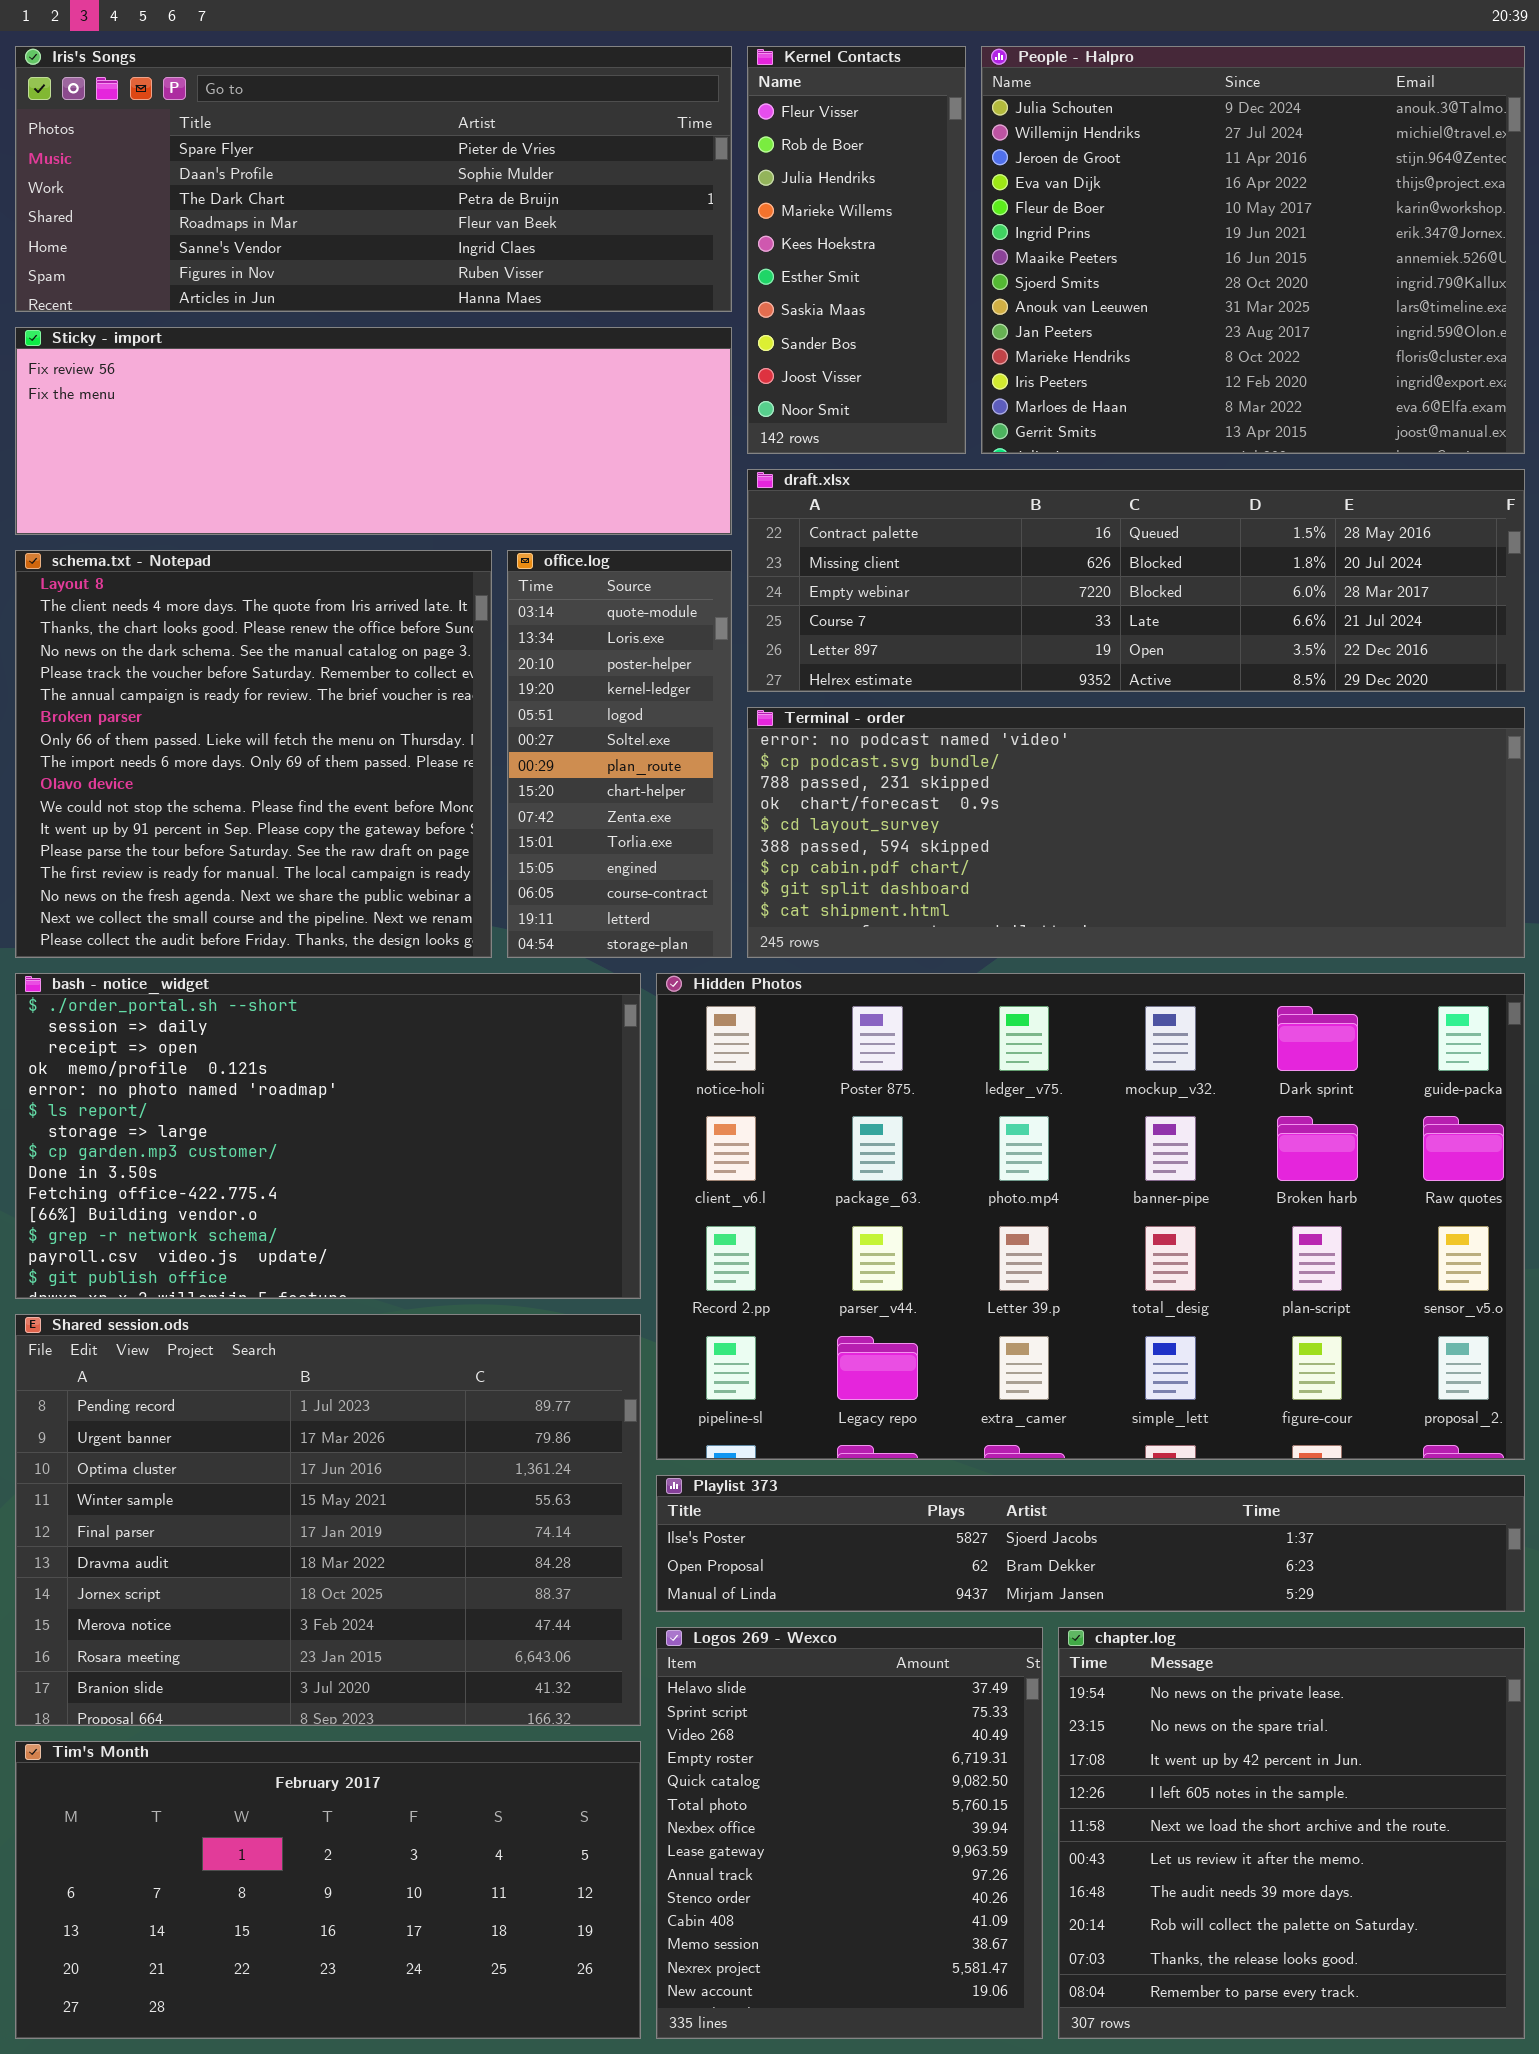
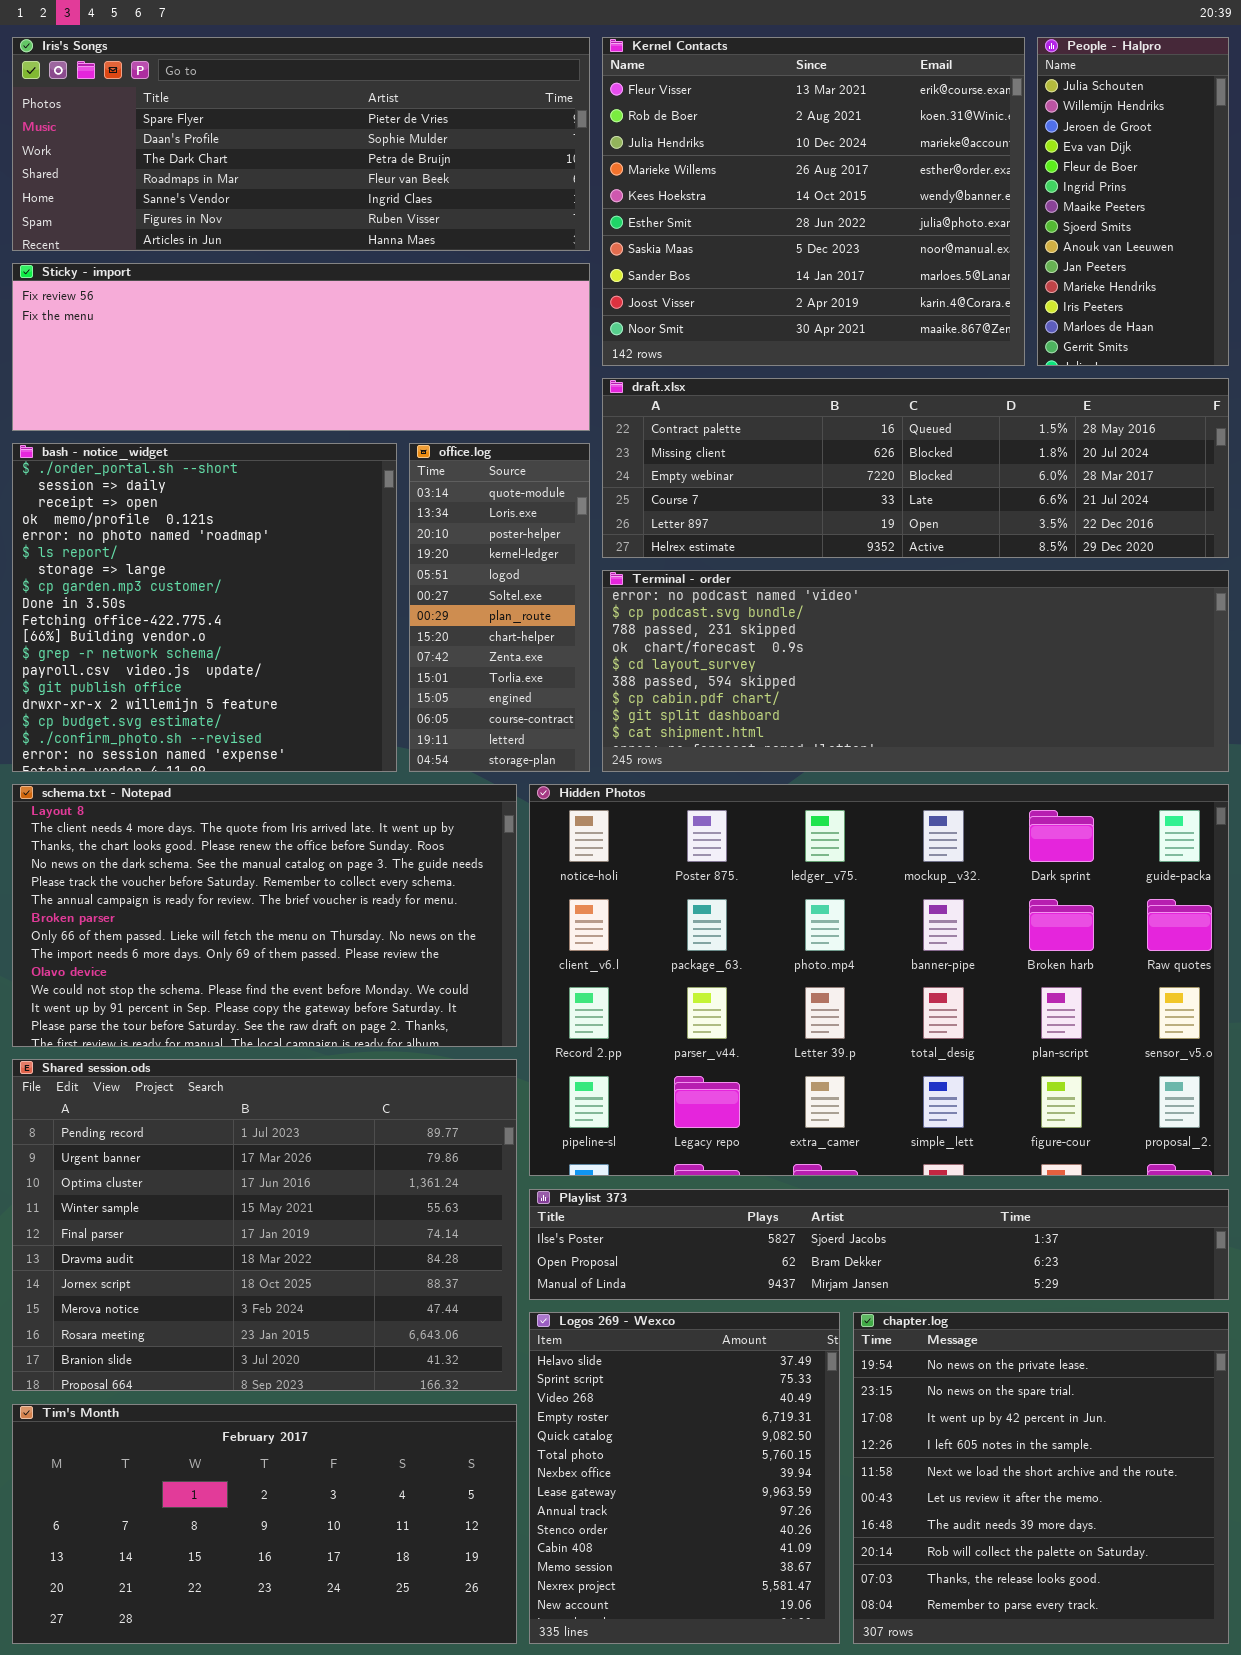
Kernel Contacts: [747,46,966,454] -> [602,37,1025,366], resized
People - Halpro: [981,46,1525,454] -> [1037,37,1229,366], resized
schema.txt - Notepad: [15,550,492,958] -> [12,784,517,1047], moved, resized
bash - notice_widget: [15,973,641,1299] -> [12,443,397,772], moved, resized

